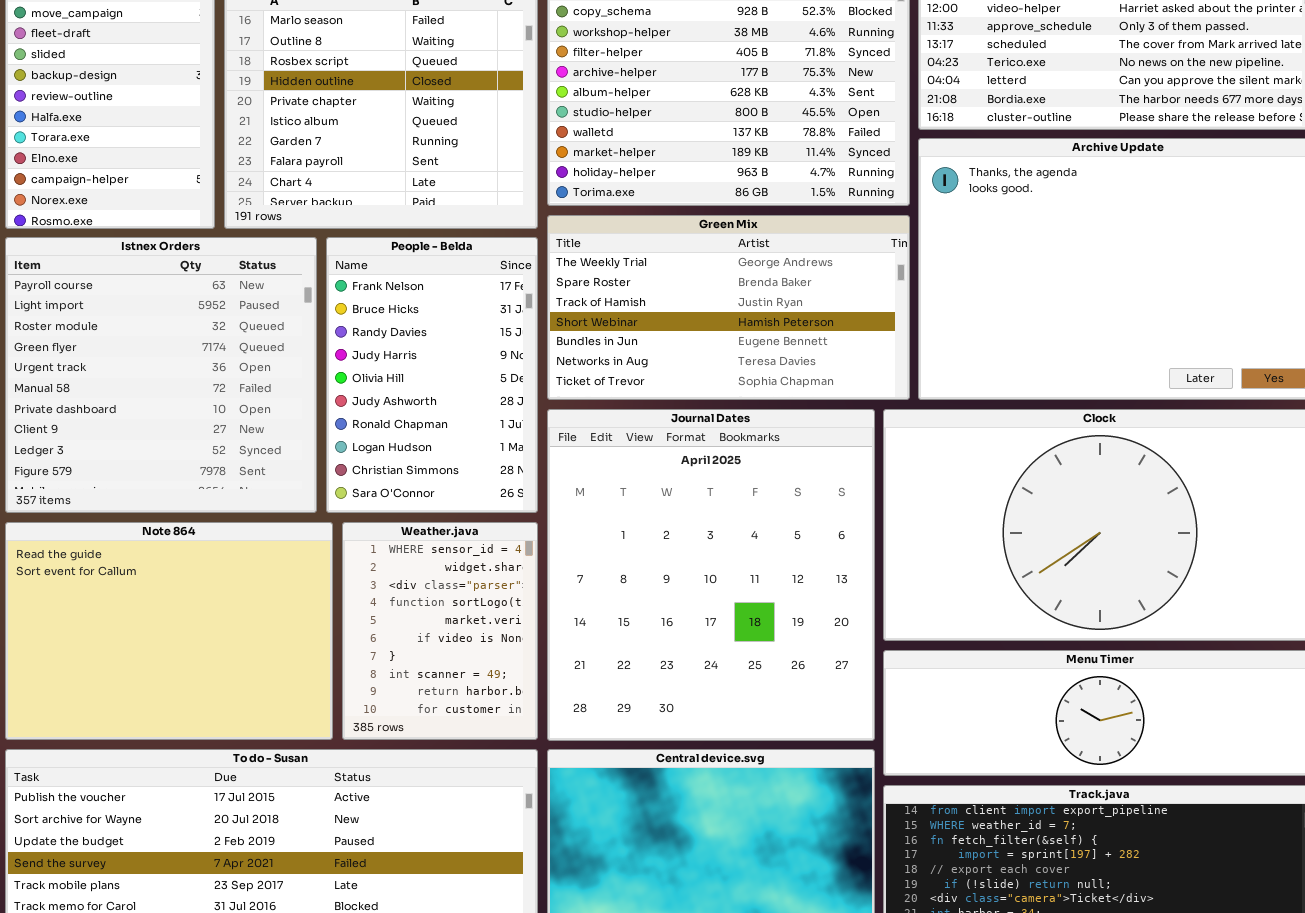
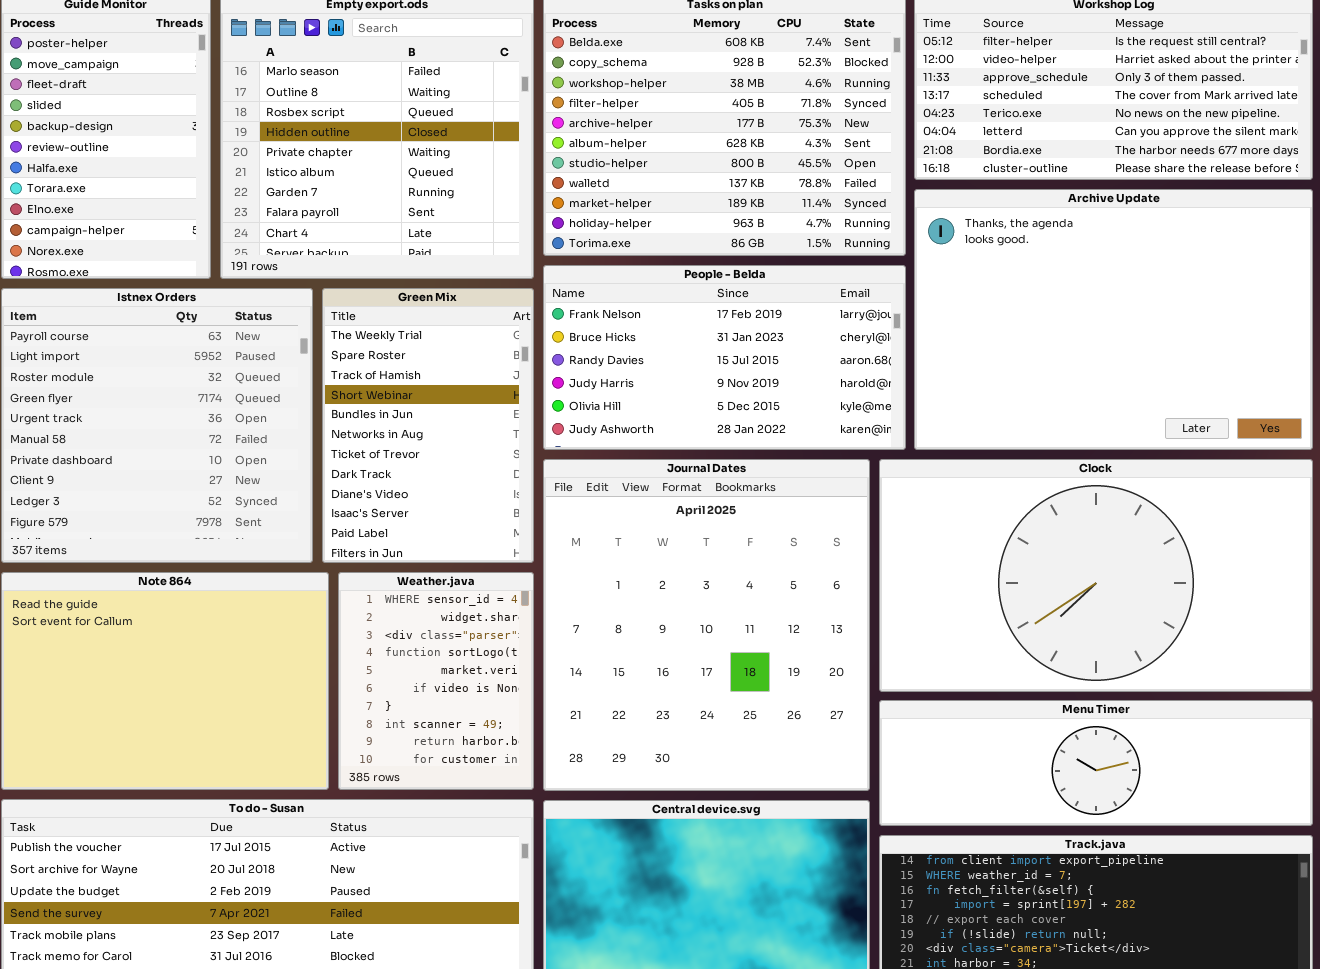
Green Mix: [547,215,910,400] -> [322,288,534,563], moved, resized
People - Belda: [326,237,538,513] -> [543,265,906,450], moved, resized

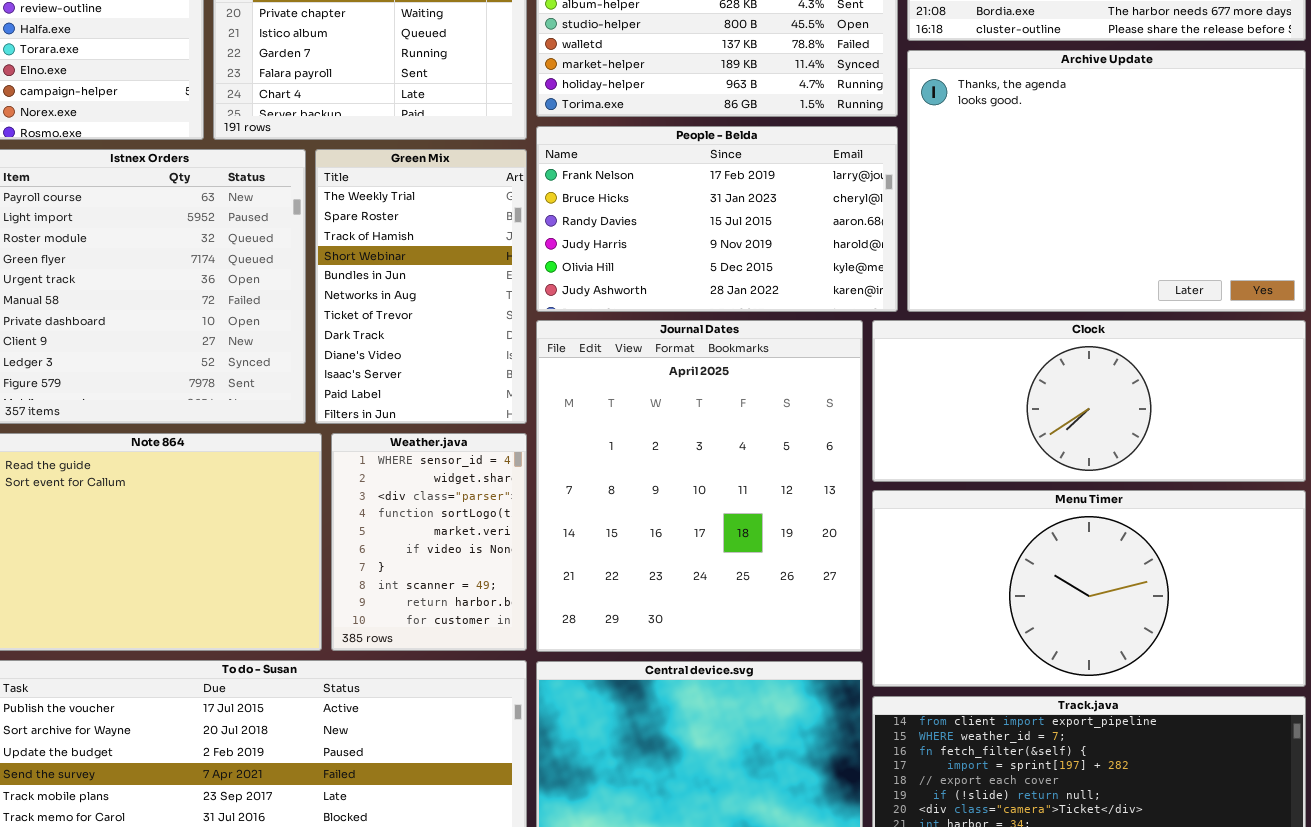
Clock: [879,459,1313,692] -> [872,320,1306,482], resized
Menu Timer: [879,700,1313,826] -> [872,490,1306,687], resized

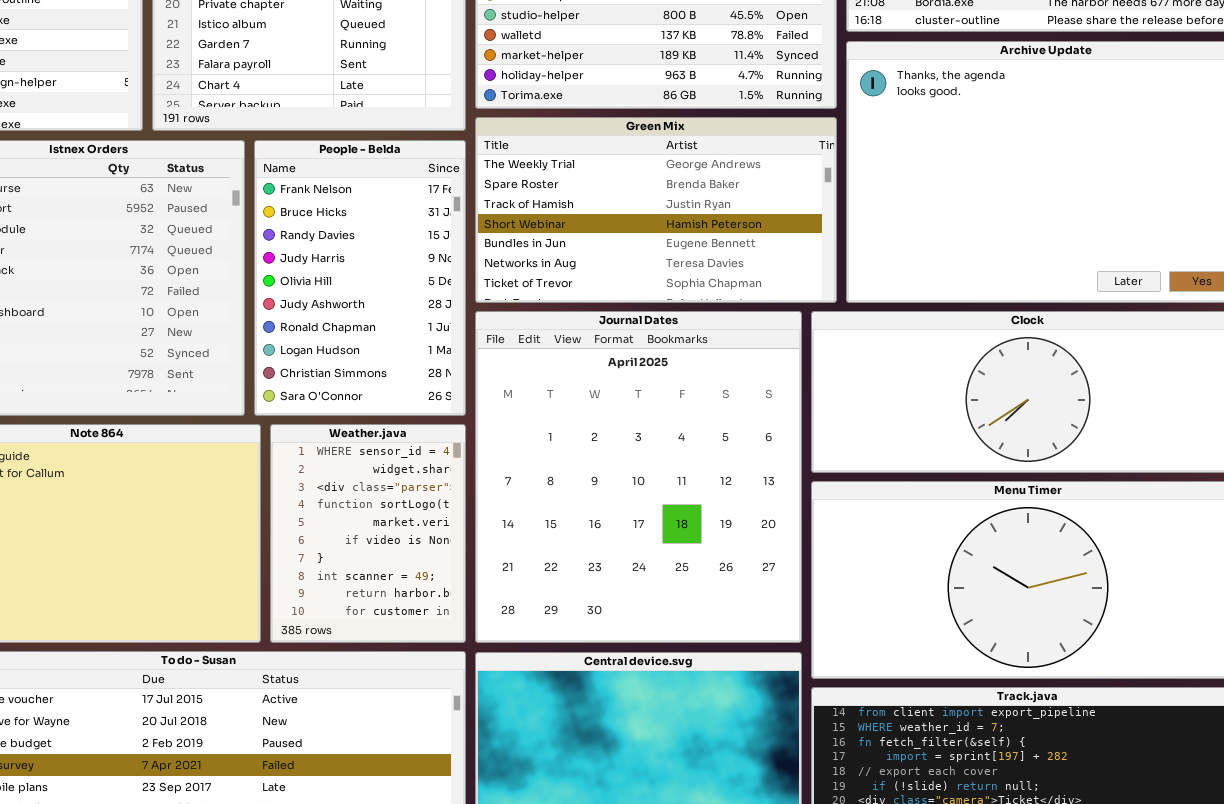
People - Belda: [536,126,898,312] -> [254,140,466,416], moved, resized
Green Mix: [315,149,527,424] -> [475,117,837,303], moved, resized

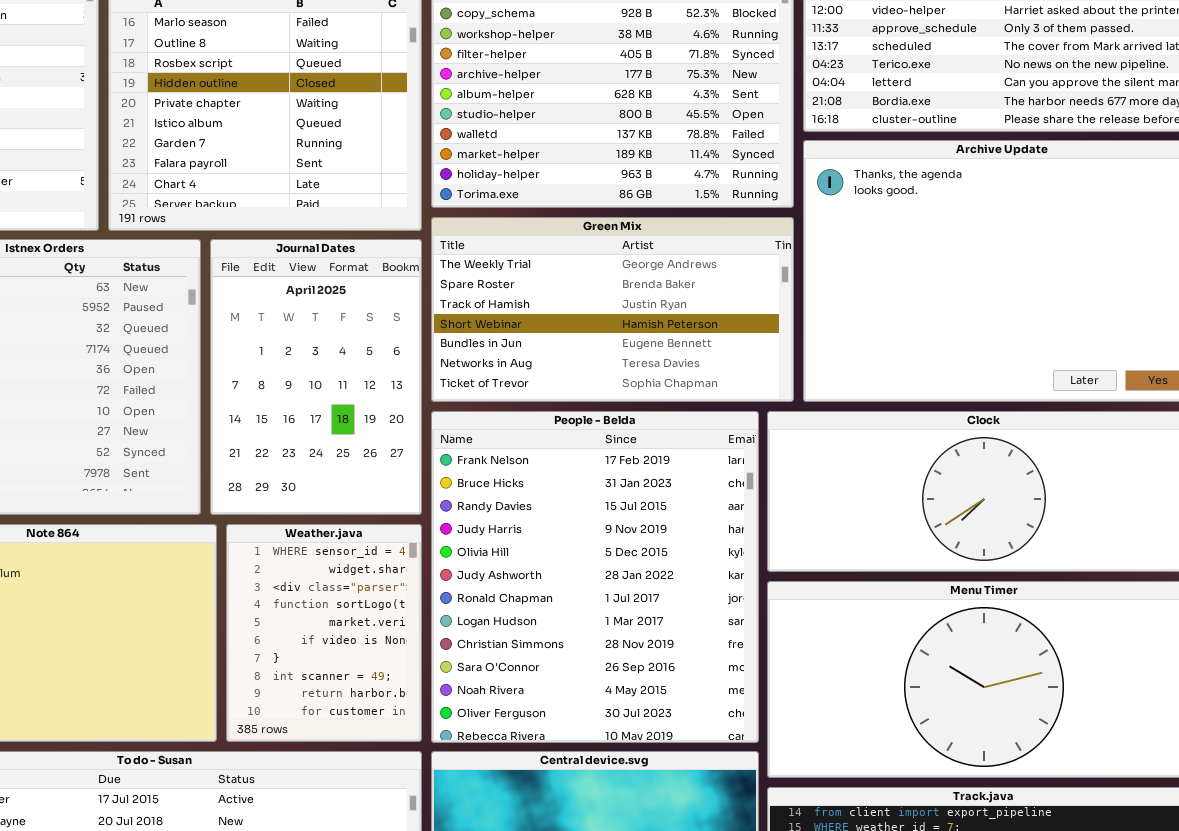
People - Belda: [254,140,466,416] -> [431,411,759,743], moved, resized
Journal Dates: [475,311,802,643] -> [210,239,422,515], moved, resized

